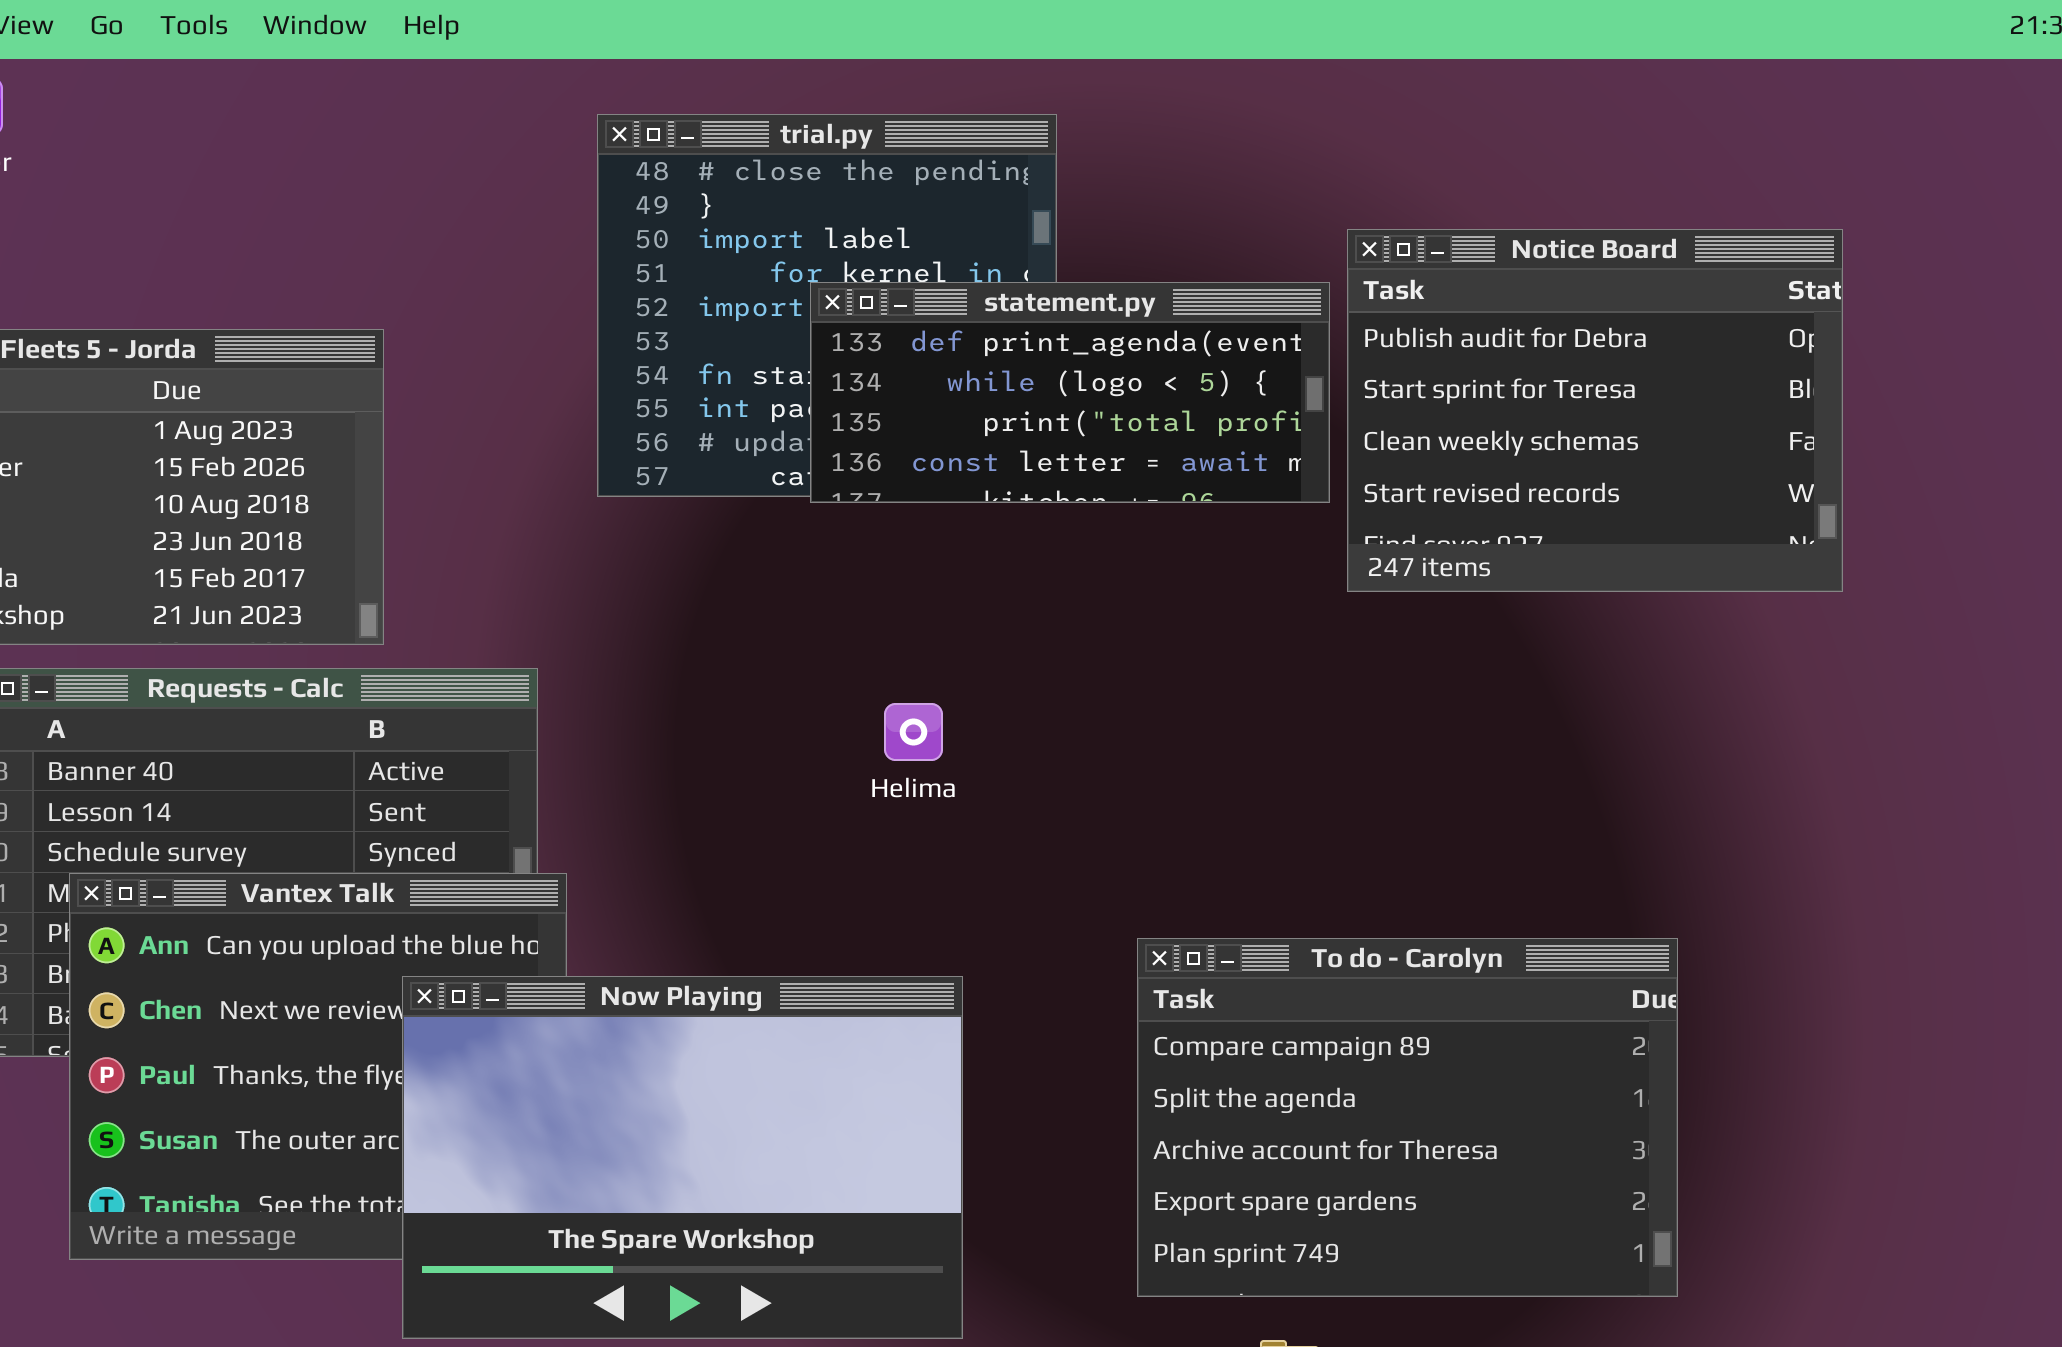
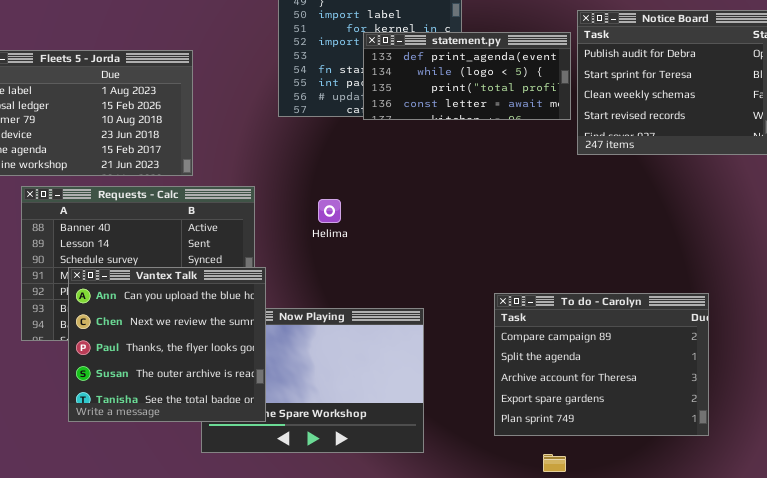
Helima: [884,703,943,761] -> [318,199,341,223], moved
Vantex Talk: [69,873,567,1260] -> [68,267,266,422], raised

